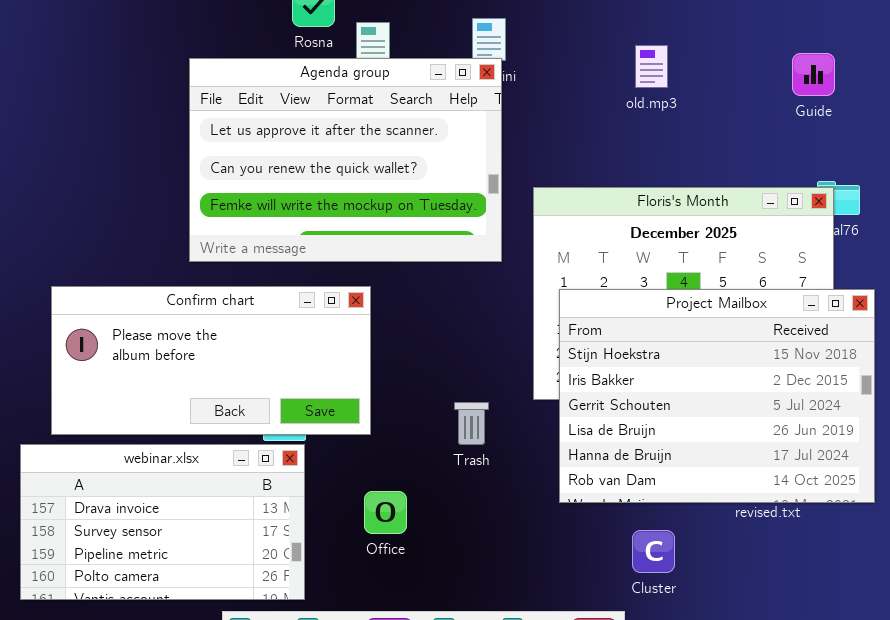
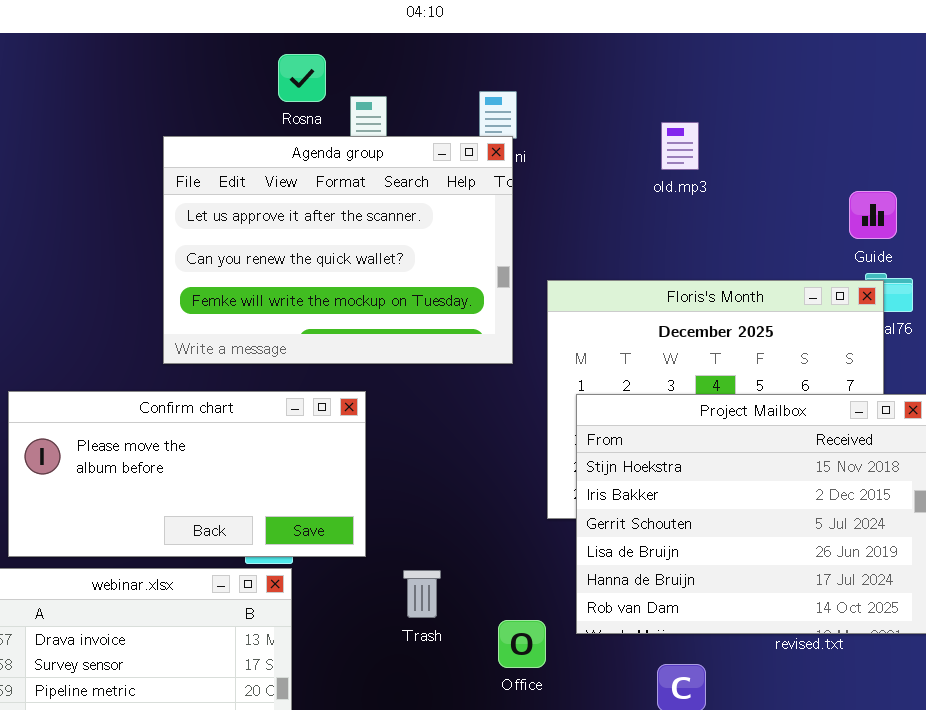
Guide: [792,53,835,96] -> [849,191,897,239], moved
Trash: [454,402,489,445] -> [403,570,441,618], moved
Office: [364,491,407,534] -> [498,620,546,668], moved

